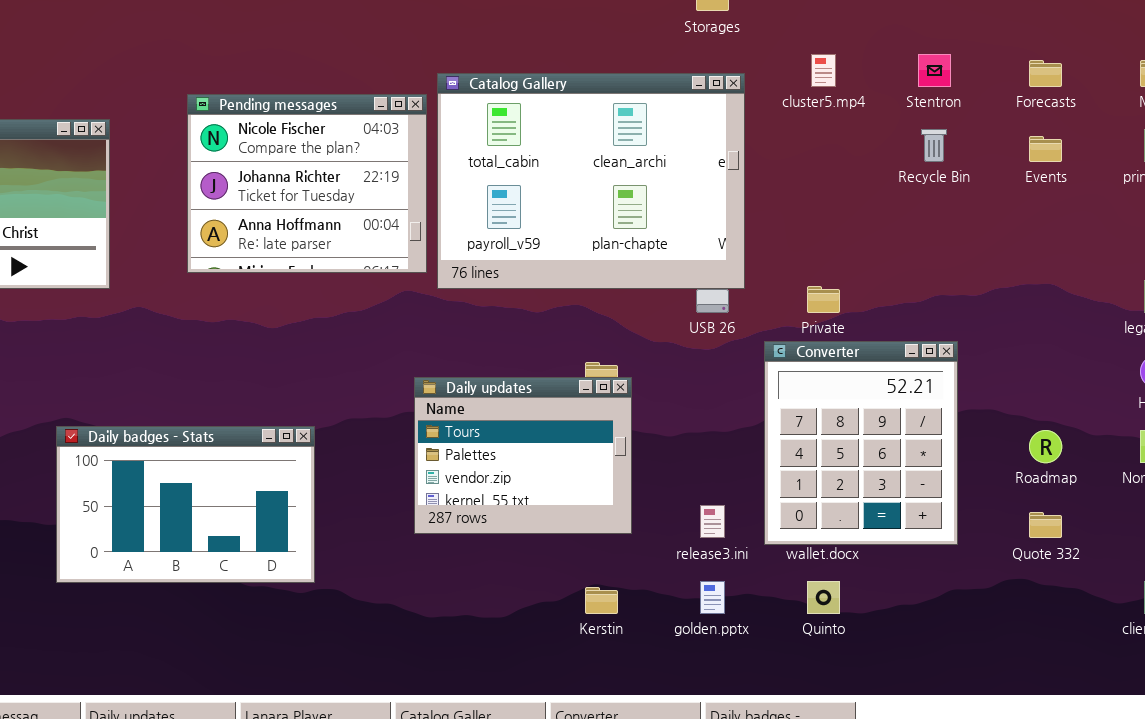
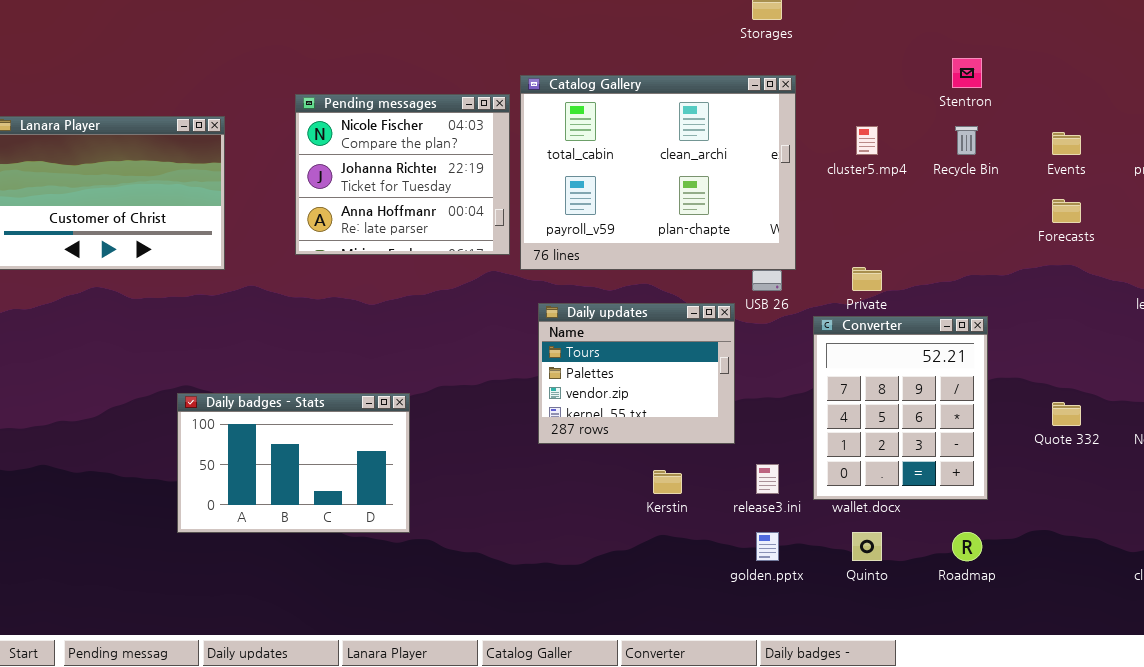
cluster5.mp4: [811,54,836,87] -> [856,126,878,155], moved
Forecasts: [1029,60,1062,87] -> [1052,199,1081,223], moved
Daily updates: [414,377,632,534] -> [538,303,735,444], moved
Roadmap: [1029,430,1062,463] -> [952,532,982,561], moved
Quote 332: [1029,512,1062,538] -> [1052,402,1081,426], moved
Kerstin: [585,587,618,614] -> [653,470,682,494], moved

